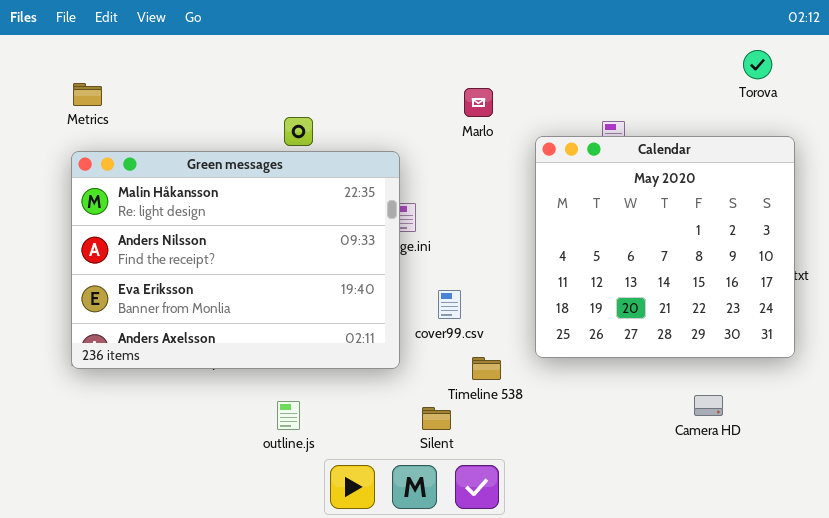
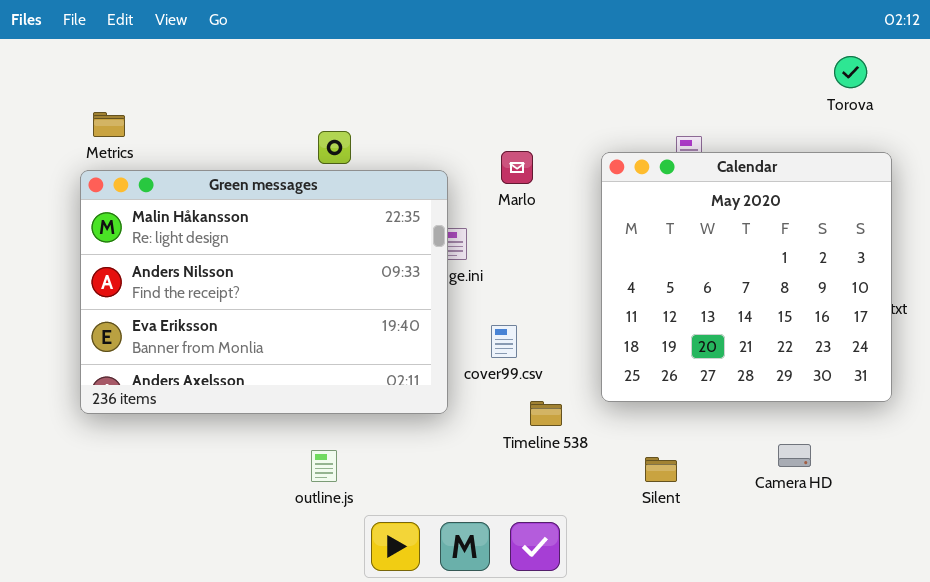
Metrics: [73,83,102,106] -> [93,112,125,137], moved
Marlo: [464,88,493,117] -> [501,151,533,184], moved
Silent: [422,407,451,430] -> [645,457,677,482], moved

